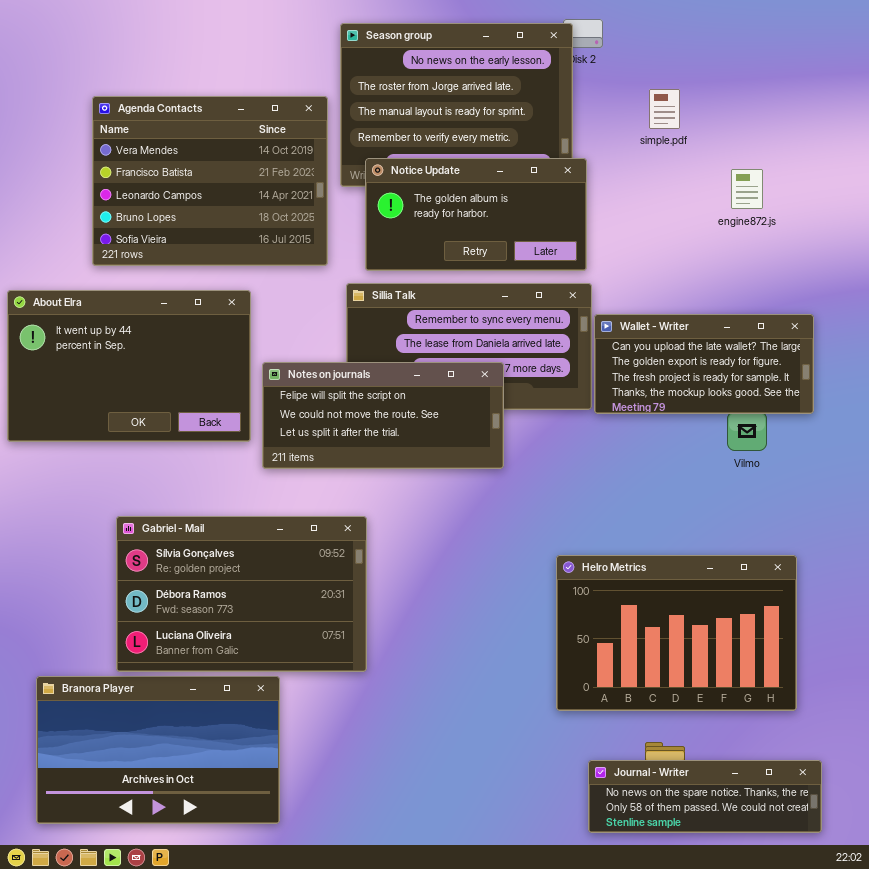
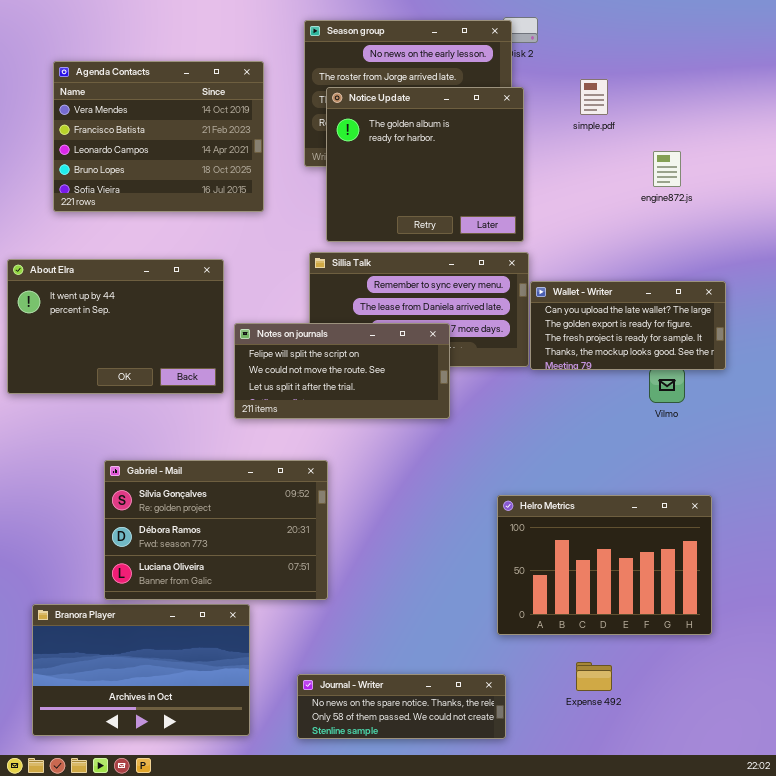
Agenda Contacts: [92,96,328,266] -> [53,61,264,212], moved
Notice Update: [365,158,587,271] -> [326,87,524,242], resized
Journal - Writer: [588,760,822,833] -> [297,674,506,739], moved

